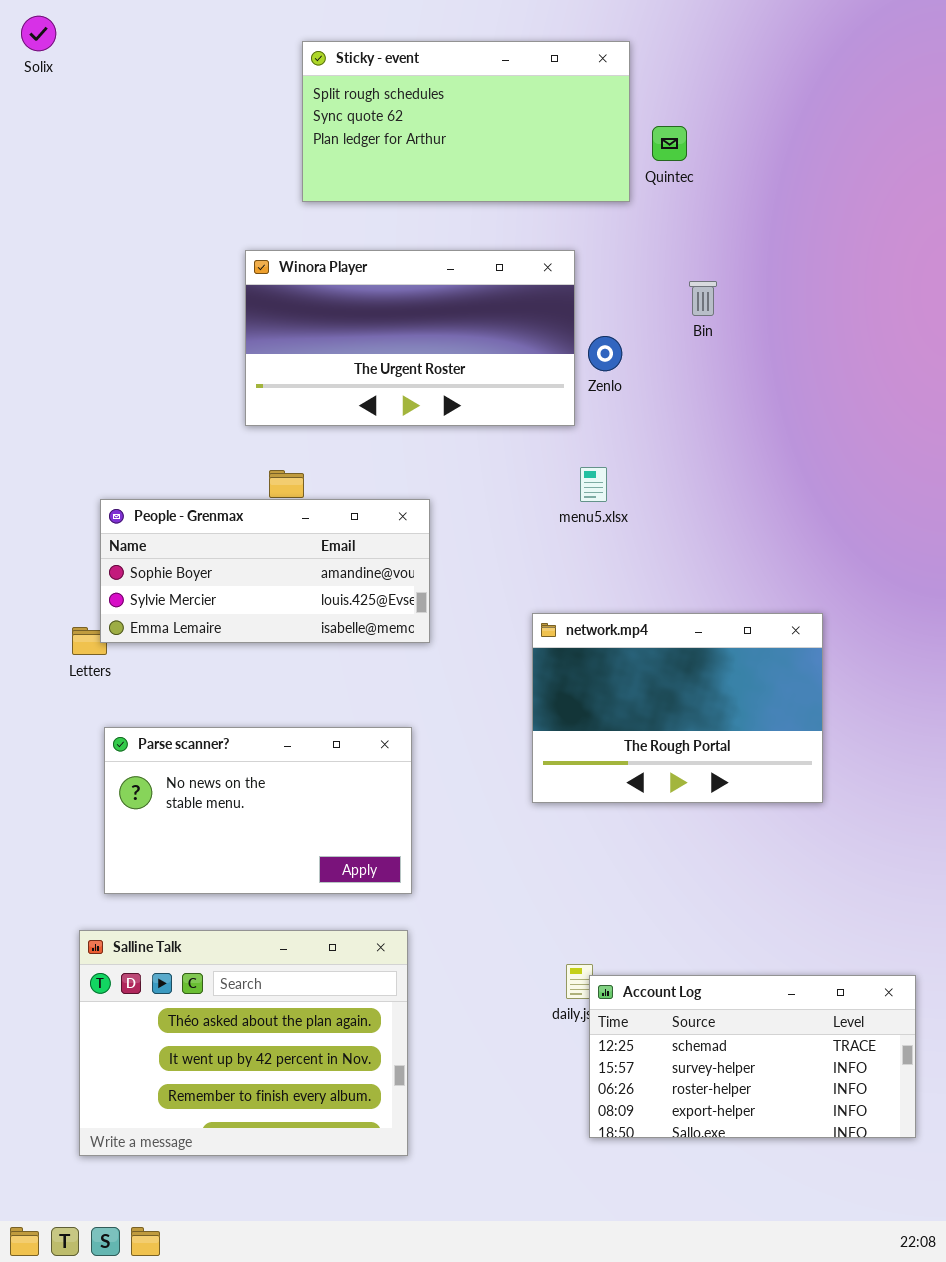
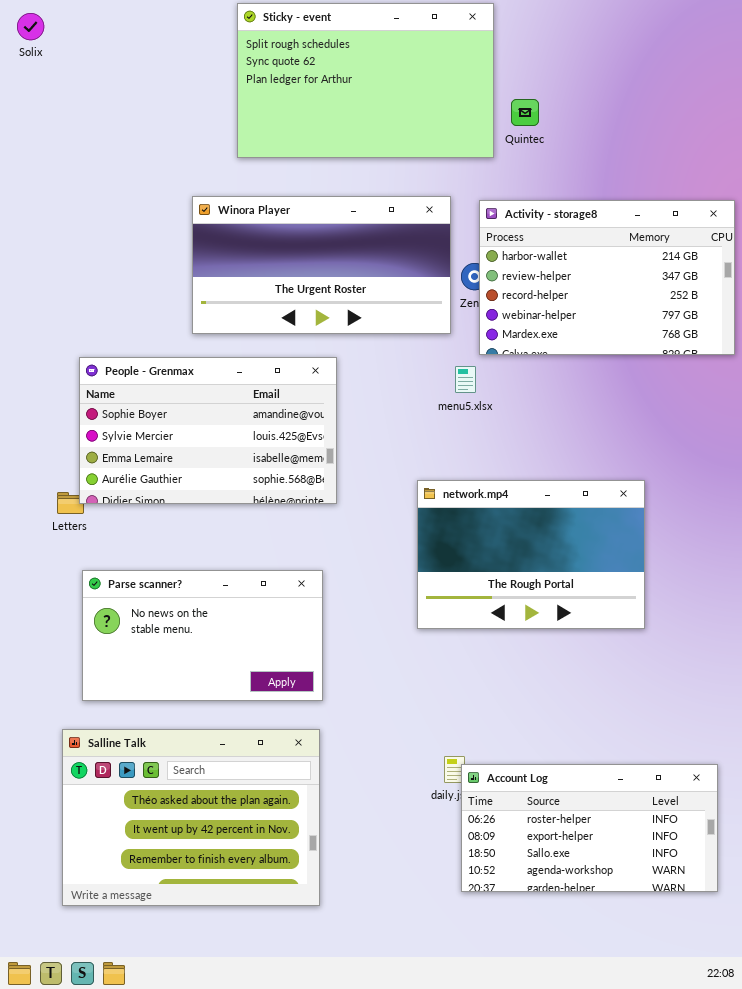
Sticky - event: [302,41,630,202] -> [237,3,494,158], resized
Activity - storage8: none -> [479,200,735,355], opened
People - Grenmax: [100,499,430,643] -> [79,357,337,504], resized
Account Log: [589,975,916,1138] -> [461,764,718,892], scrolled down 2 rows

